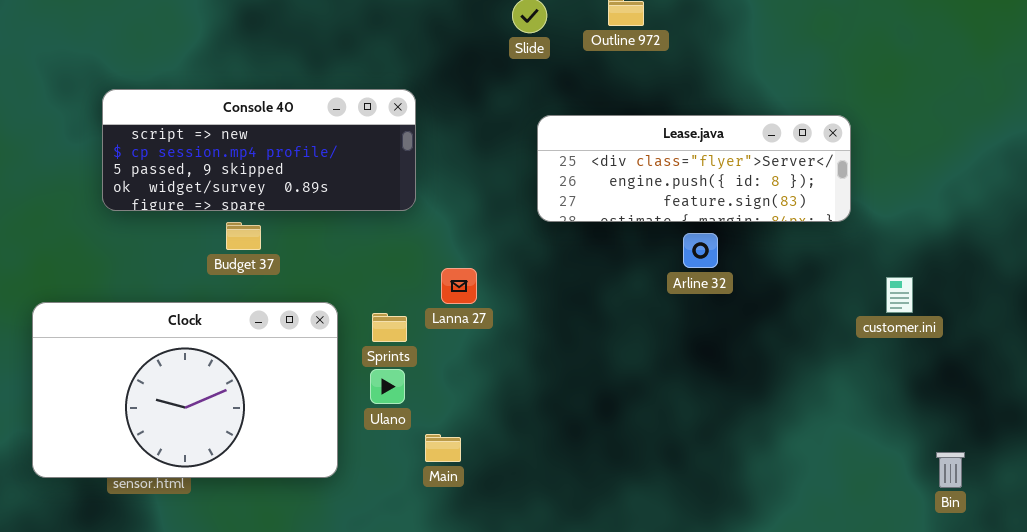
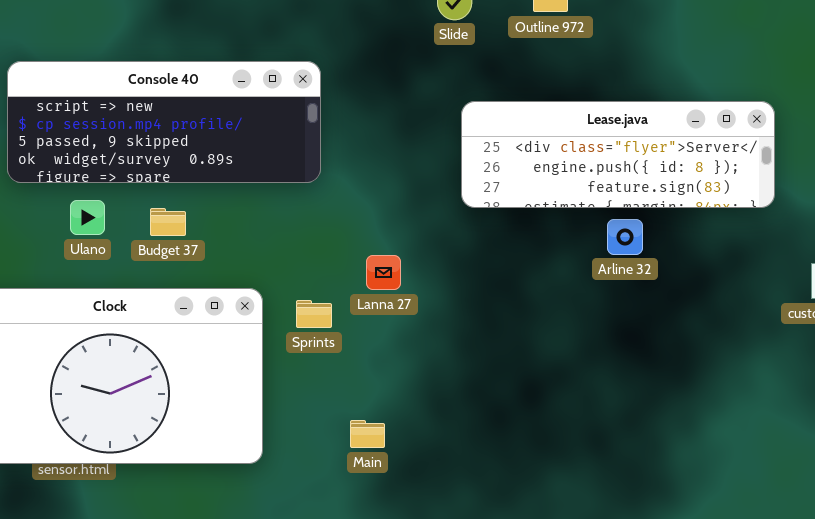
Console 40: [102,89,416,211] -> [7,61,321,183], moved
Ulano: [370,369,405,404] -> [70,200,105,235], moved

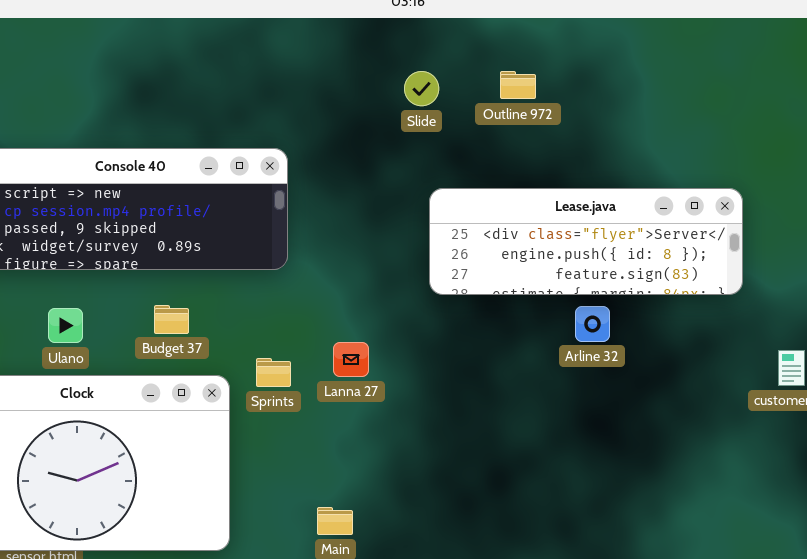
Ulano: [70,200,105,235] -> [48,308,83,343], moved
Budget 37: [150,208,186,236] -> [154,305,189,334], moved
Sprints: [296,300,332,328] -> [256,358,291,387], moved

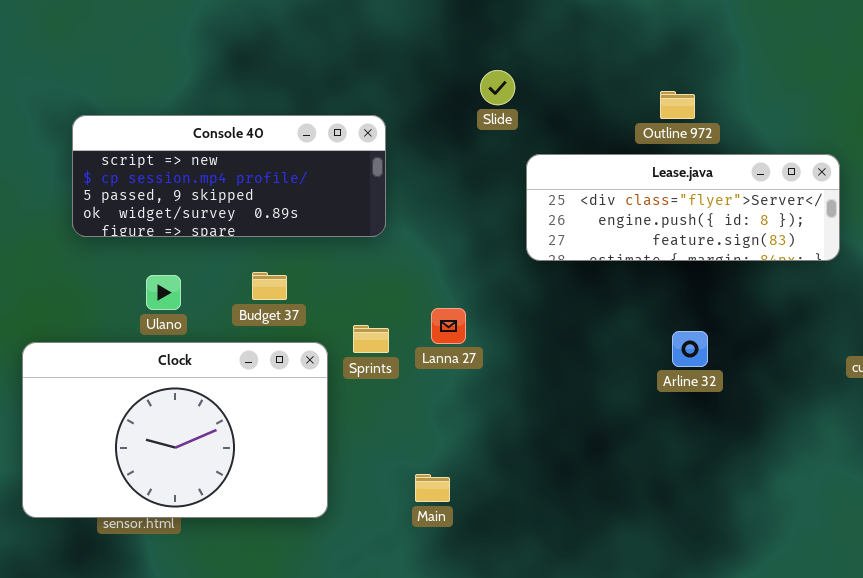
Slide: [404,71,439,106] -> [480,70,515,105], moved
Outline 972: [500,71,536,99] -> [660,91,695,119], moved
Arline 32: [575,306,610,342] -> [672,331,708,367], moved

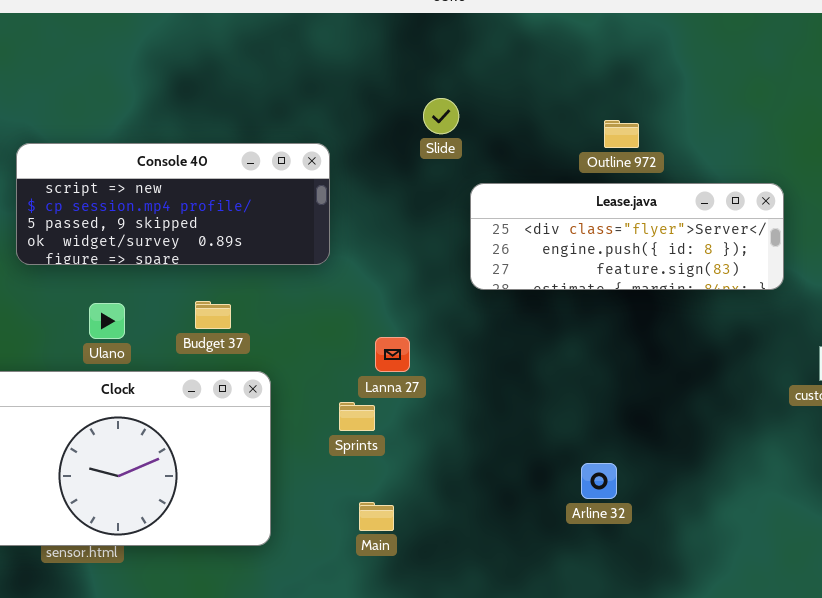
Sprints: [353,325,389,353] -> [339,402,375,431], moved
Arline 32: [672,331,708,367] -> [581,463,617,499], moved

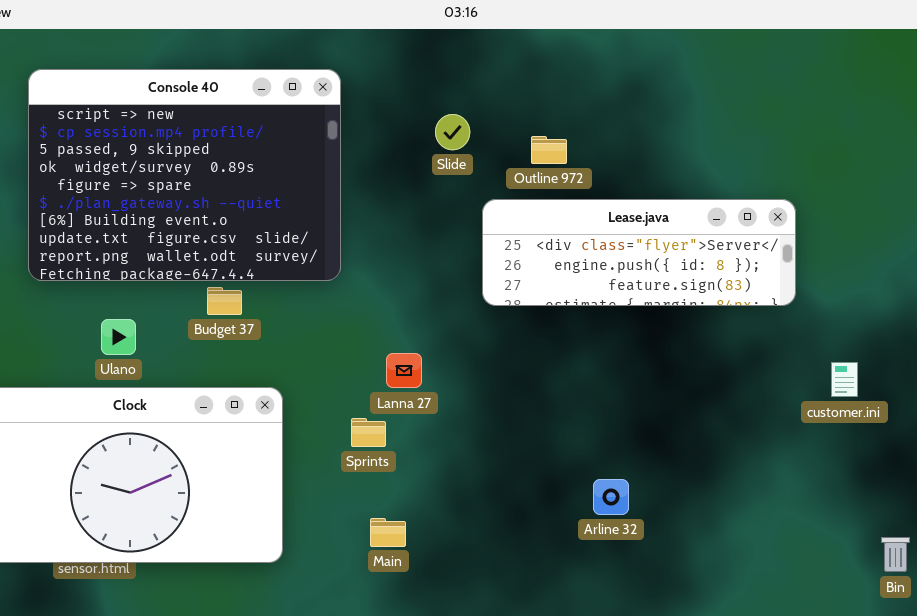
Outline 972: [604,120,639,148] -> [531,136,567,164], moved
Console 40: [16,143,330,265] -> [28,69,341,281], resized
Budget 37: [195,301,231,329] -> [207,287,242,315], moved

